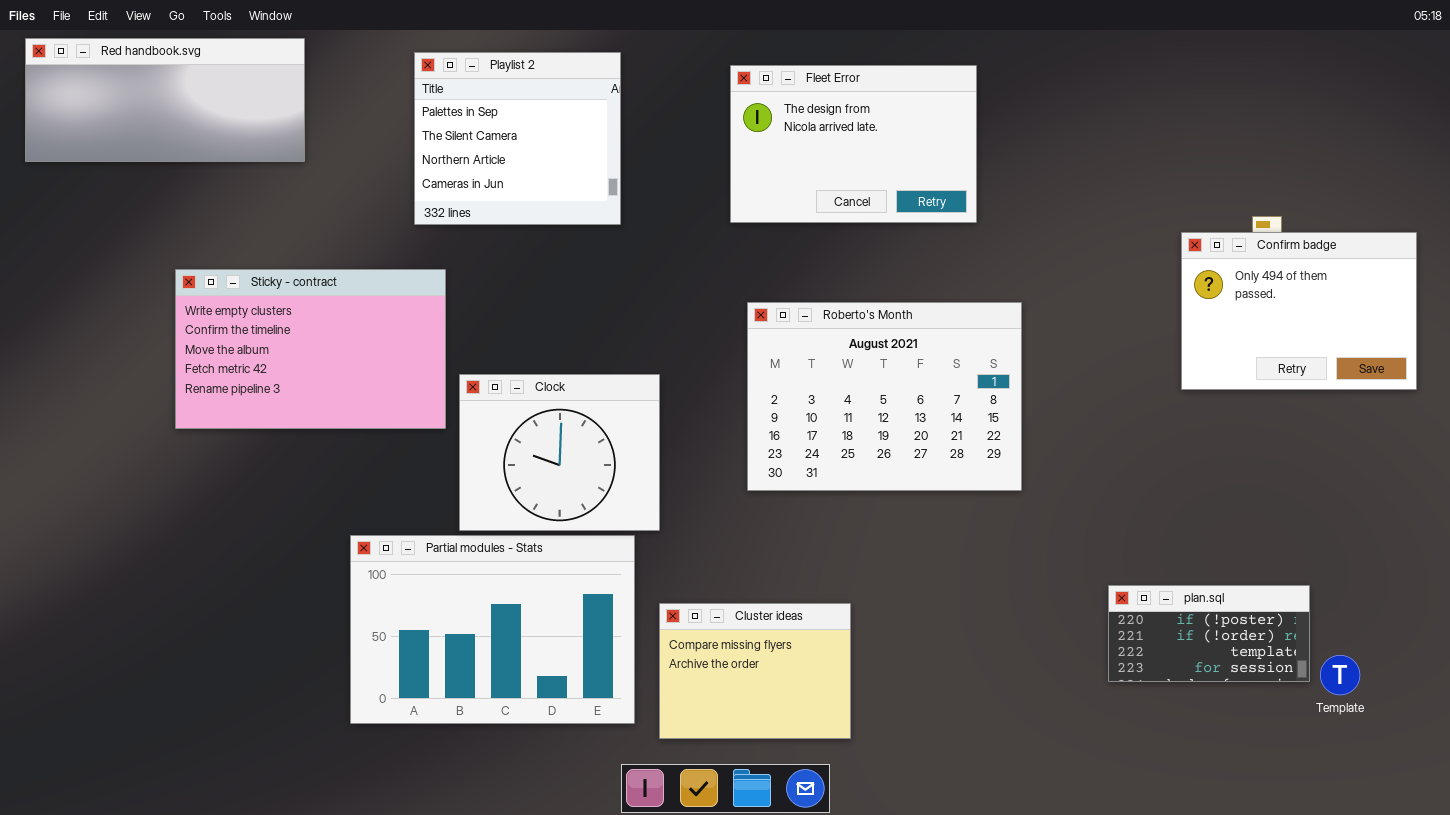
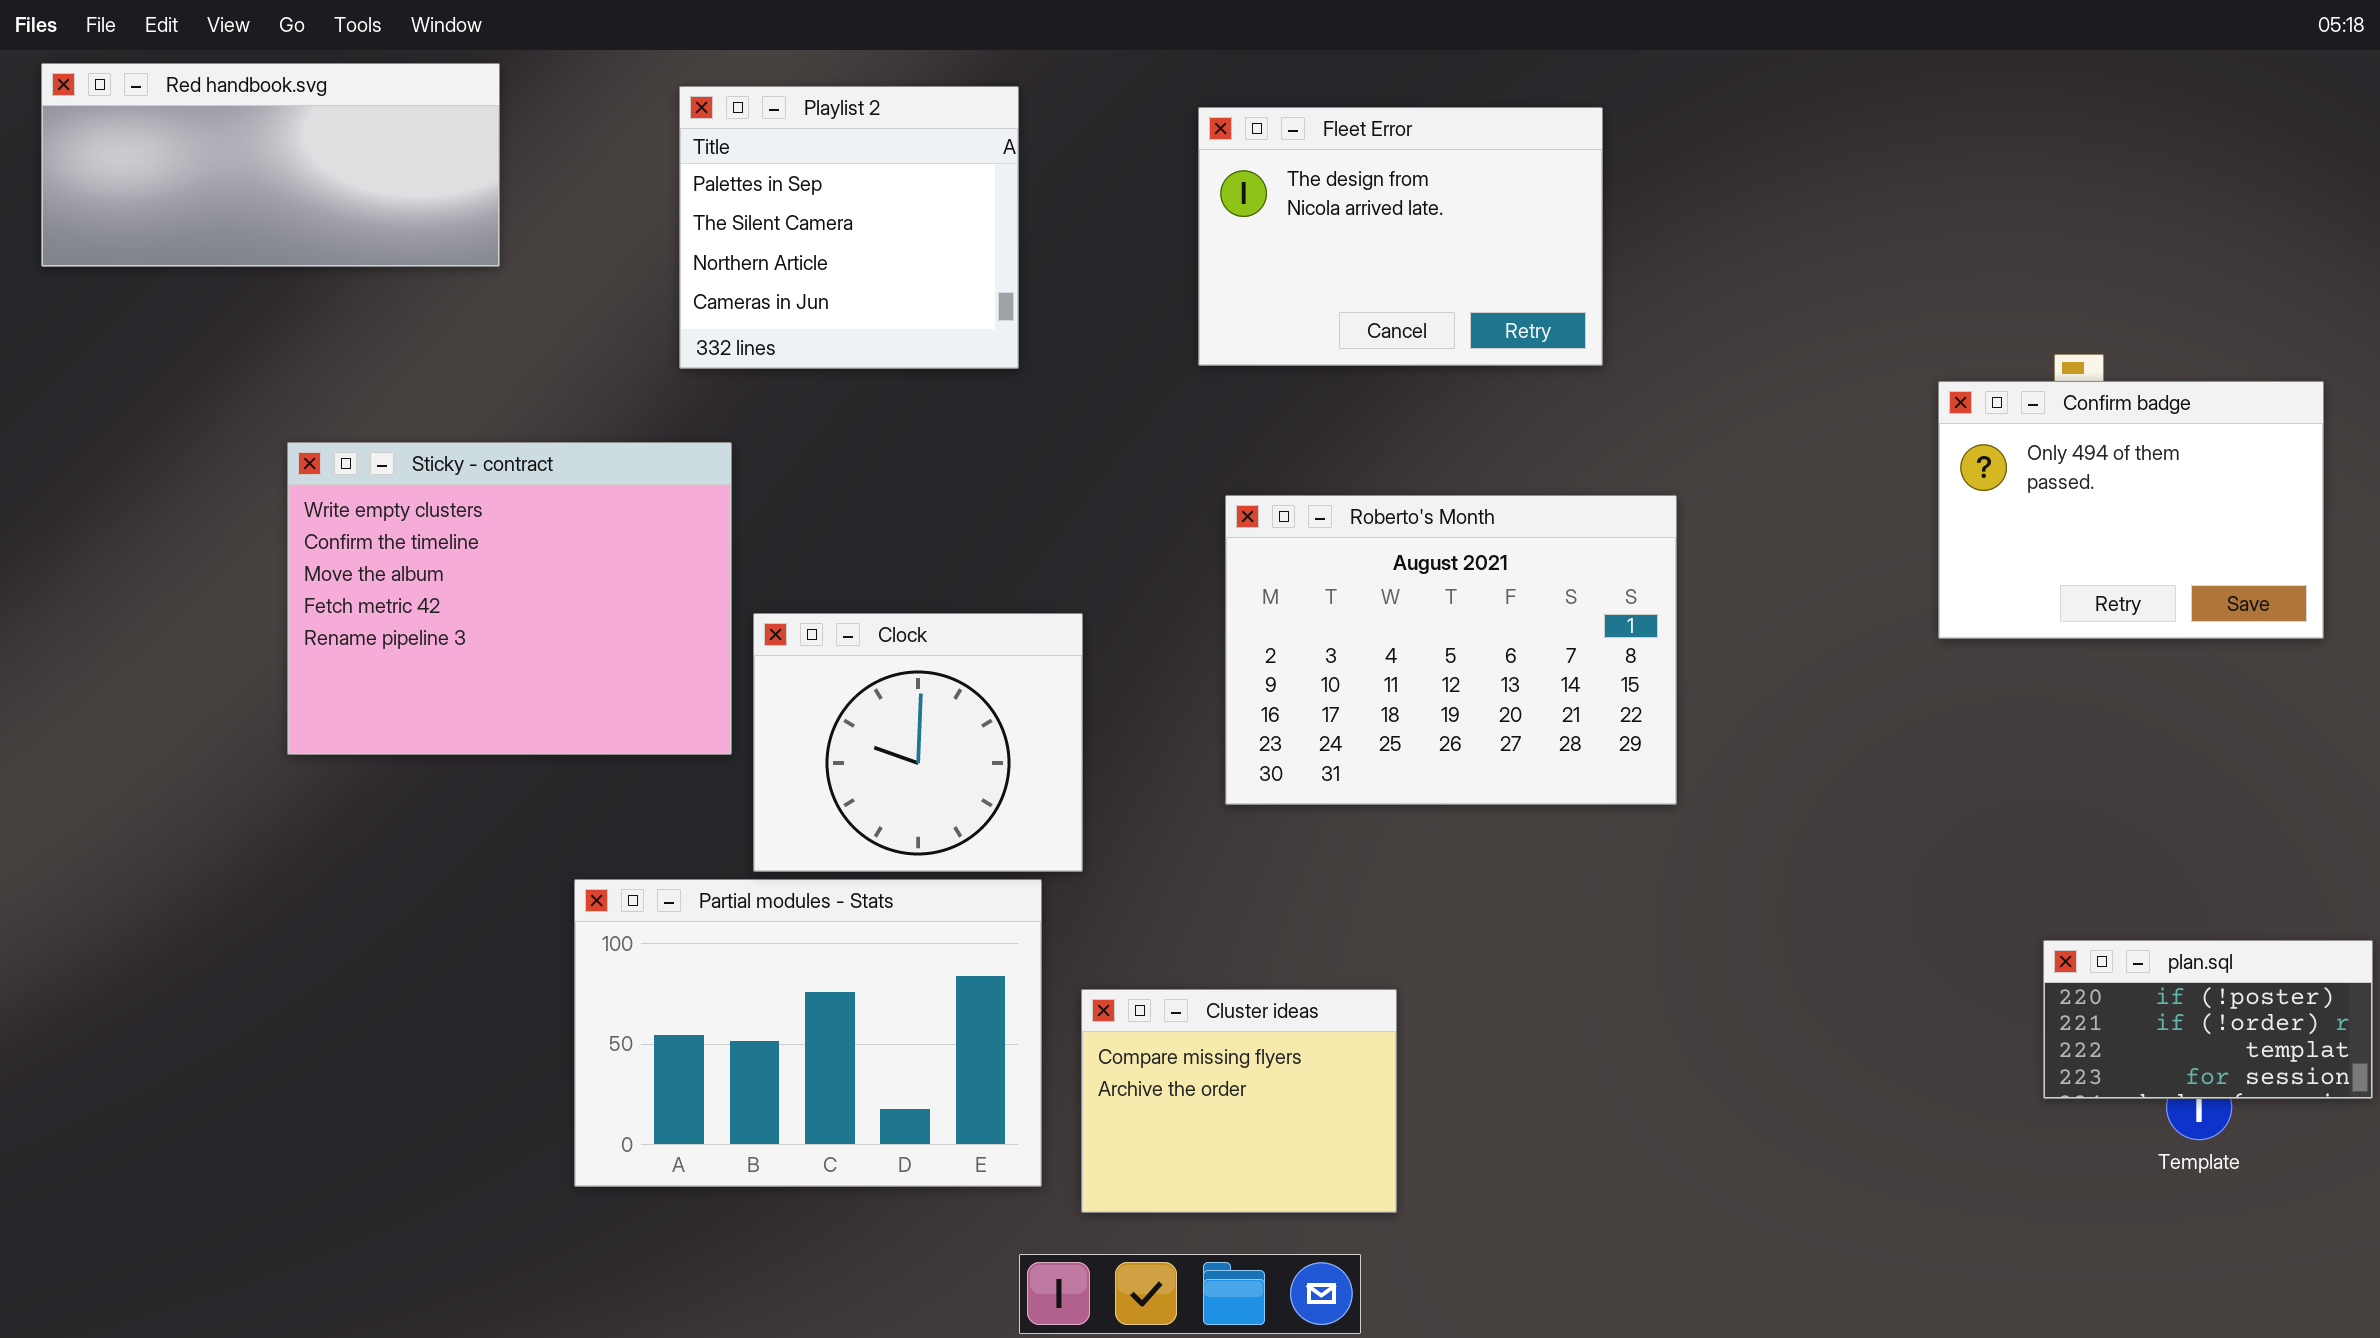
Sticky - contract: [175,269,446,429] -> [287,442,732,755], resized
plan.sql: [1108,585,1310,682] -> [2043,940,2373,1099], moved

